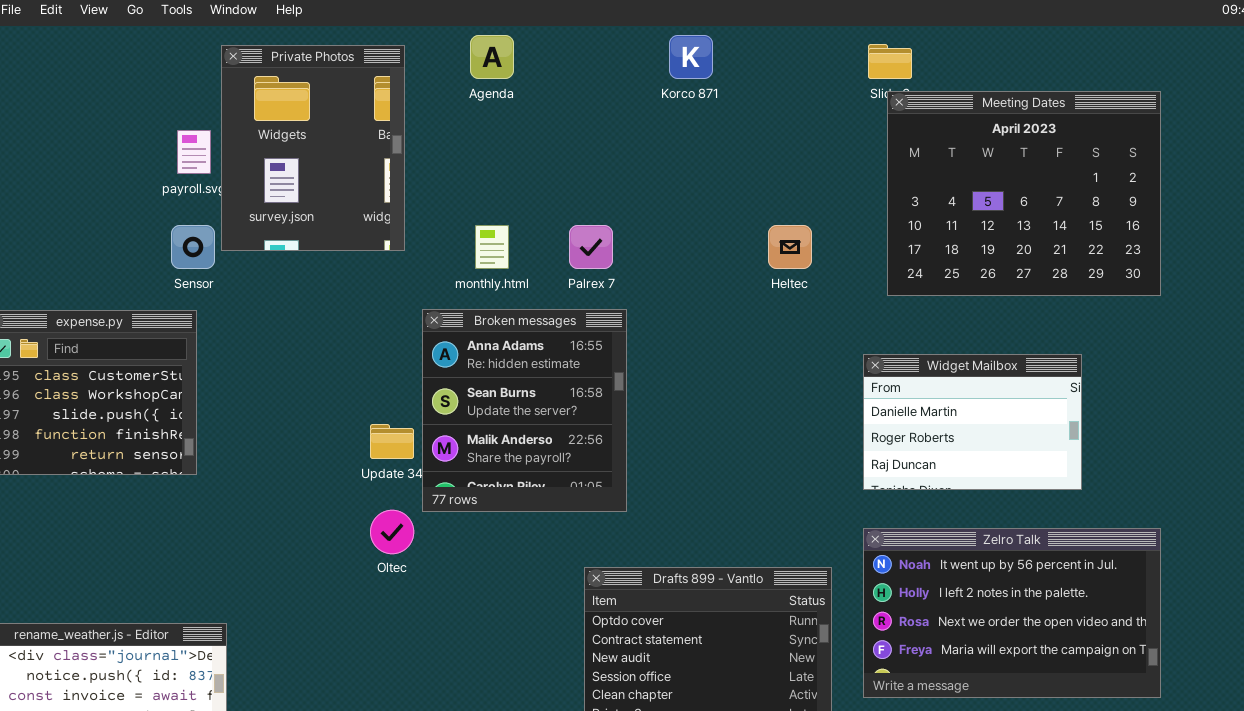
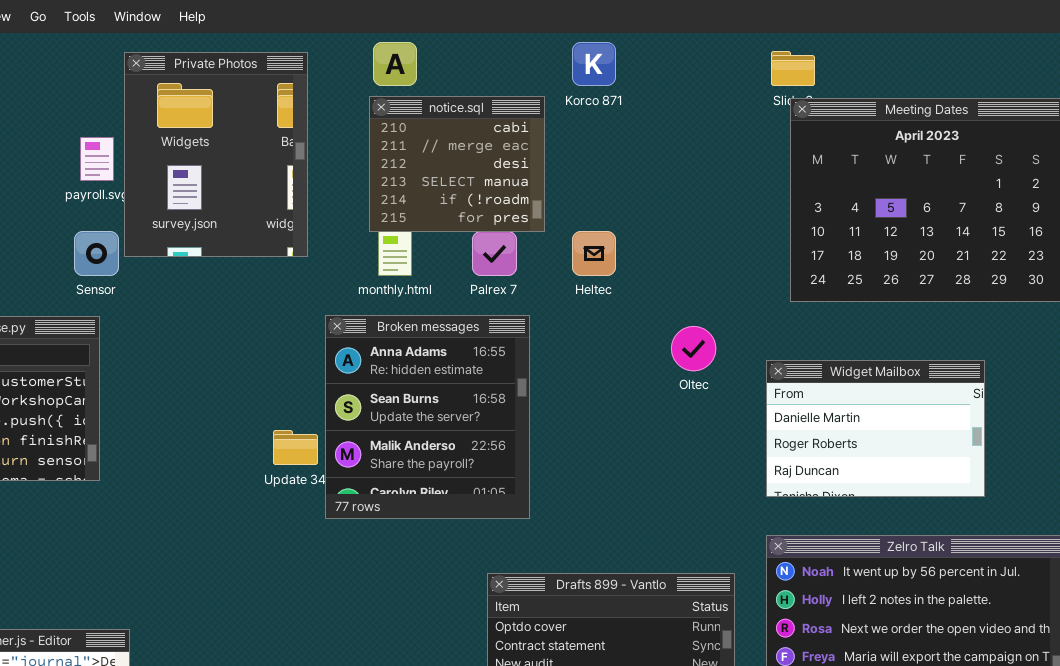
notice.sql: none -> [369,96,545,232], opened
Heltec: [768,225,812,269] -> [572,231,616,276], moved
Oltec: [370,510,414,554] -> [671,326,716,371], moved

